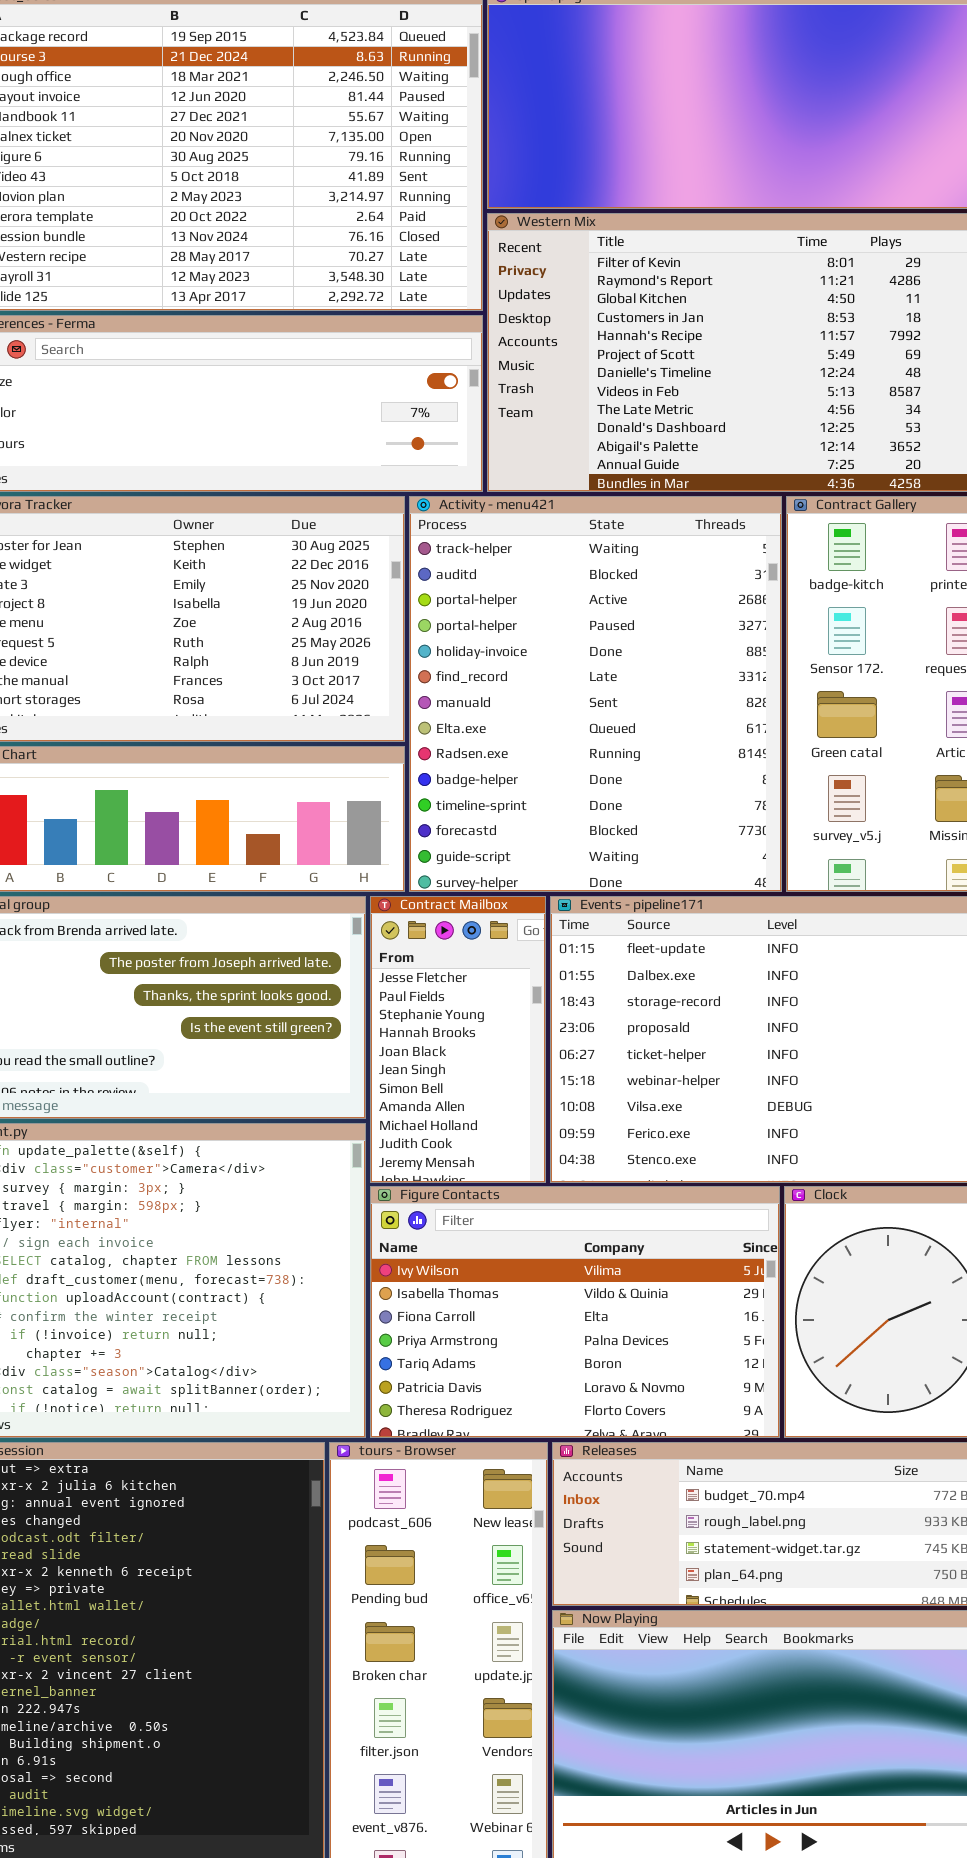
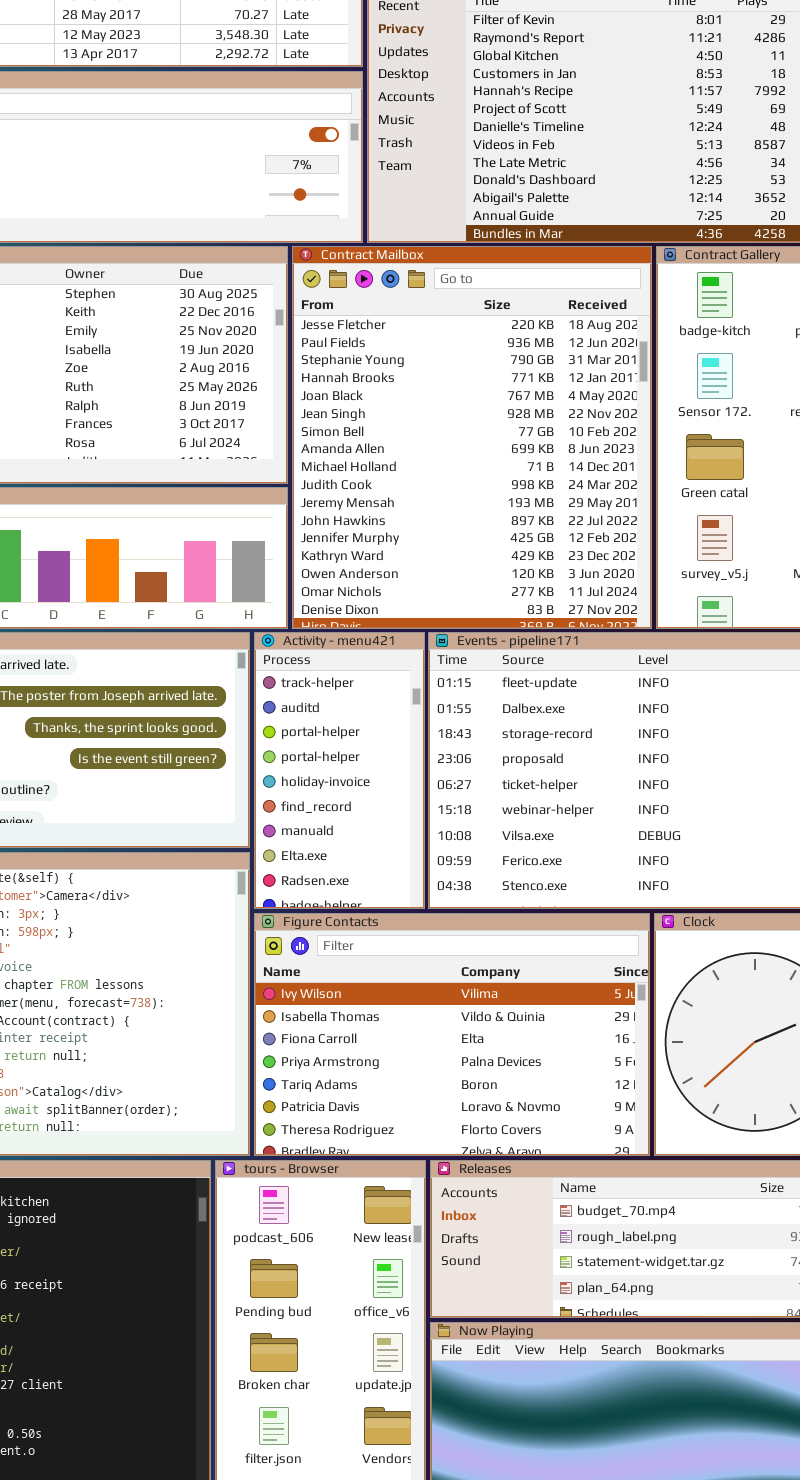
Activity - menu421: [409,496,782,892] -> [254,632,425,909], moved, resized
Contract Mailbox: [370,896,546,1183] -> [292,246,652,629], moved, resized

